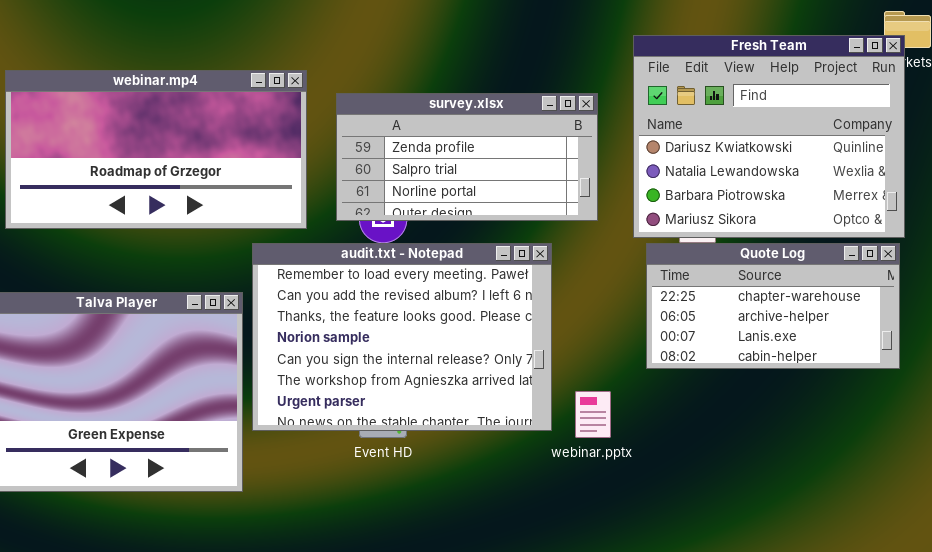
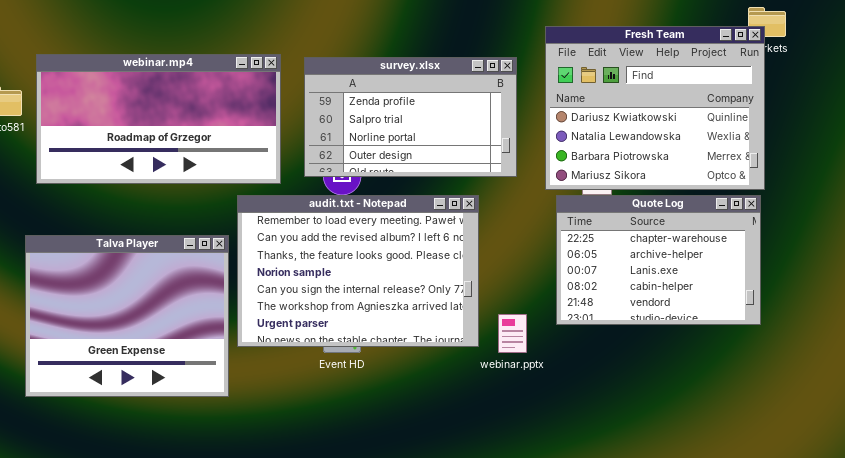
survey.xlsx: [336,93,598,221] -> [304,57,517,177], resized
Quote Log: [646,243,900,369] -> [556,195,761,325], resized

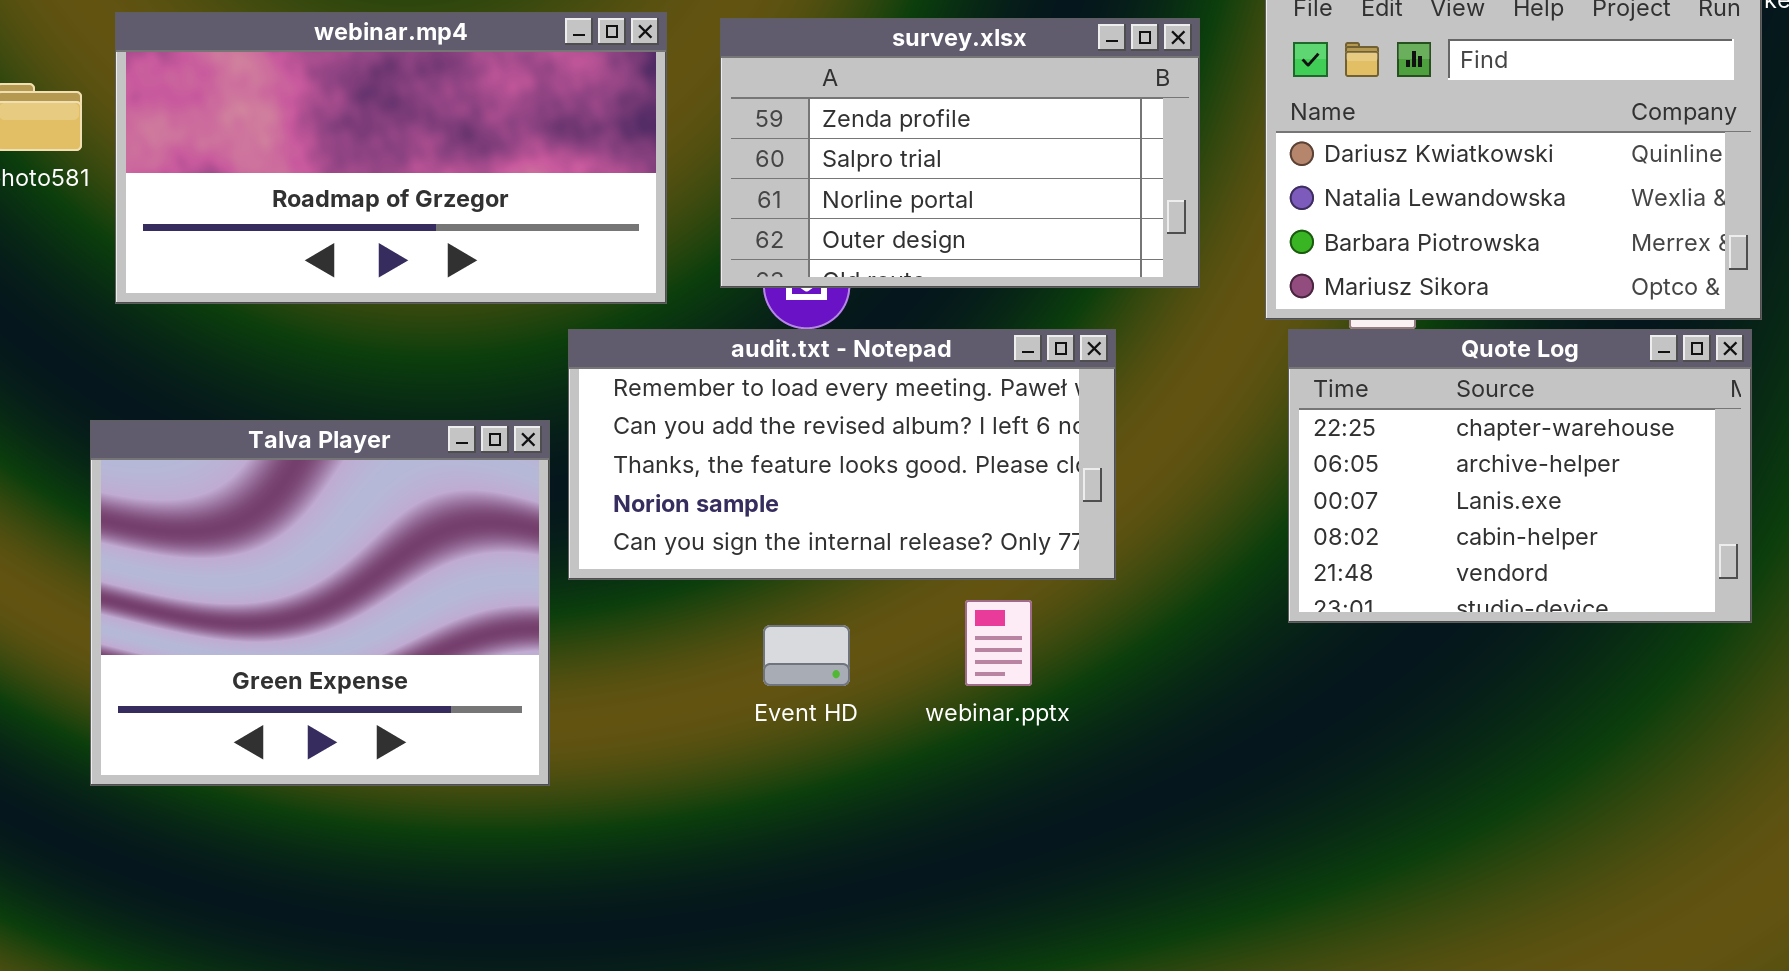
audit.txt - Notepad: [237,195,479,347] -> [568,329,1116,580], resized
webinar.pptx: [498,314,527,353] -> [965,600,1032,686], moved

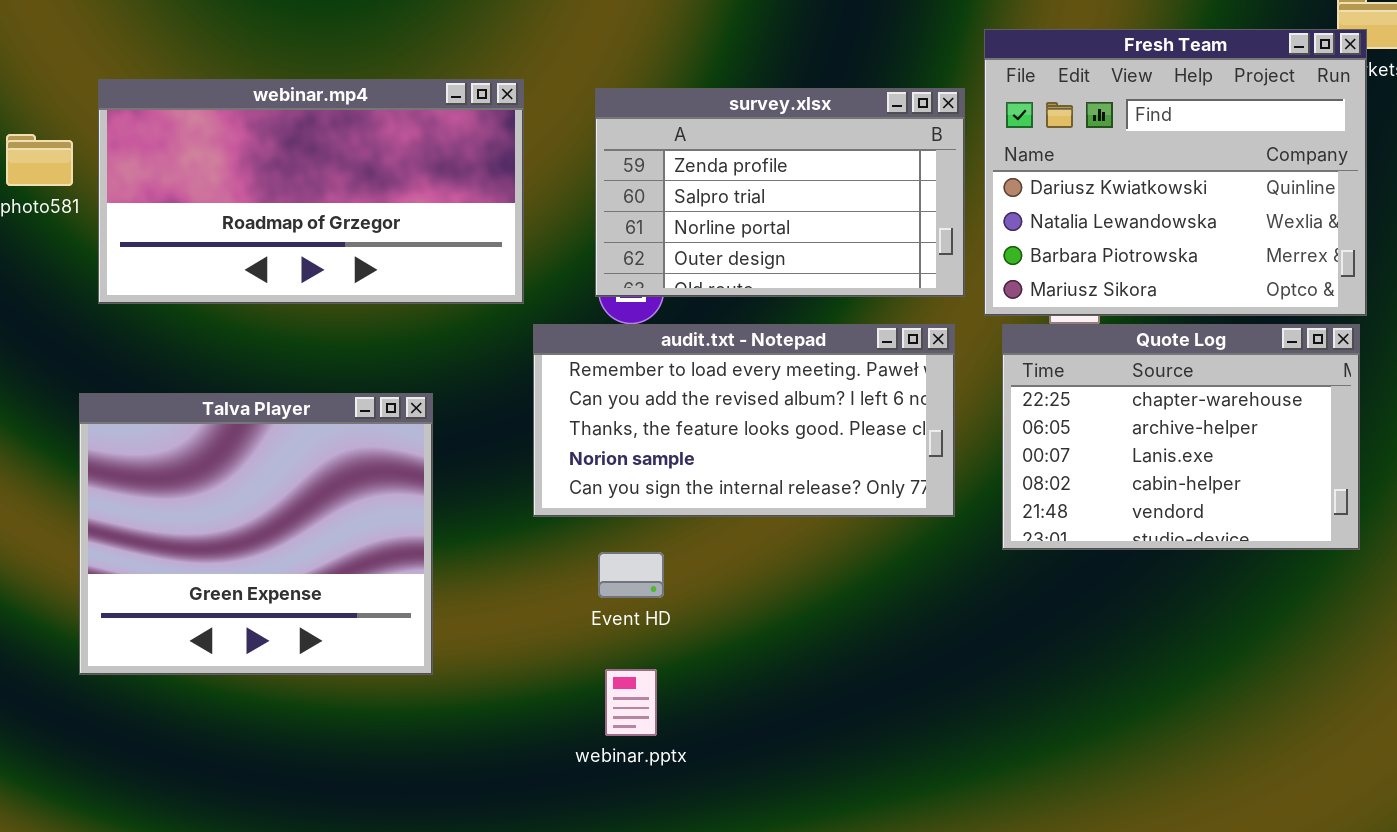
survey.xlsx: [720,18,1200,288] -> [595,88,965,297], moved
audit.txt - Notepad: [568,329,1116,580] -> [533,324,955,517], moved
webinar.pptx: [965,600,1032,686] -> [605,669,657,736], moved

